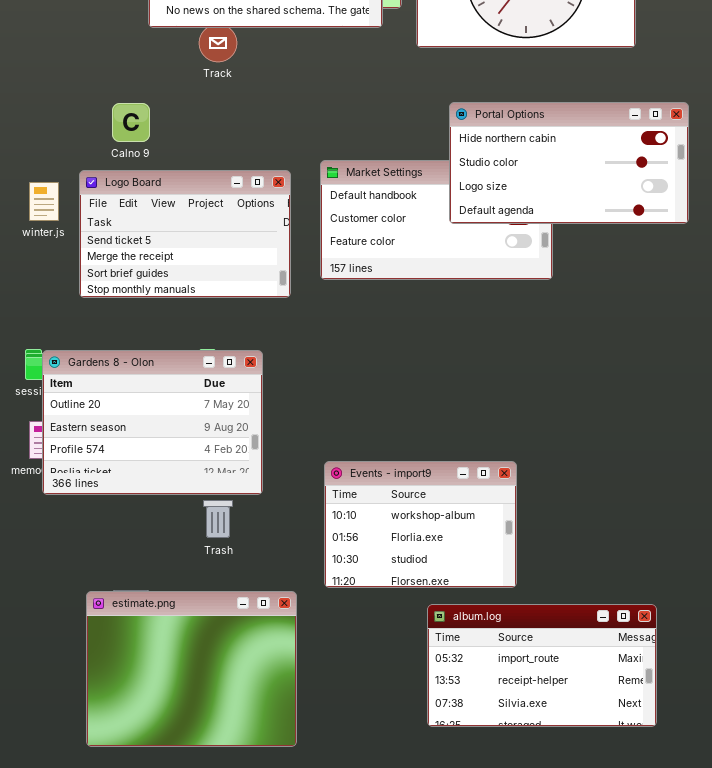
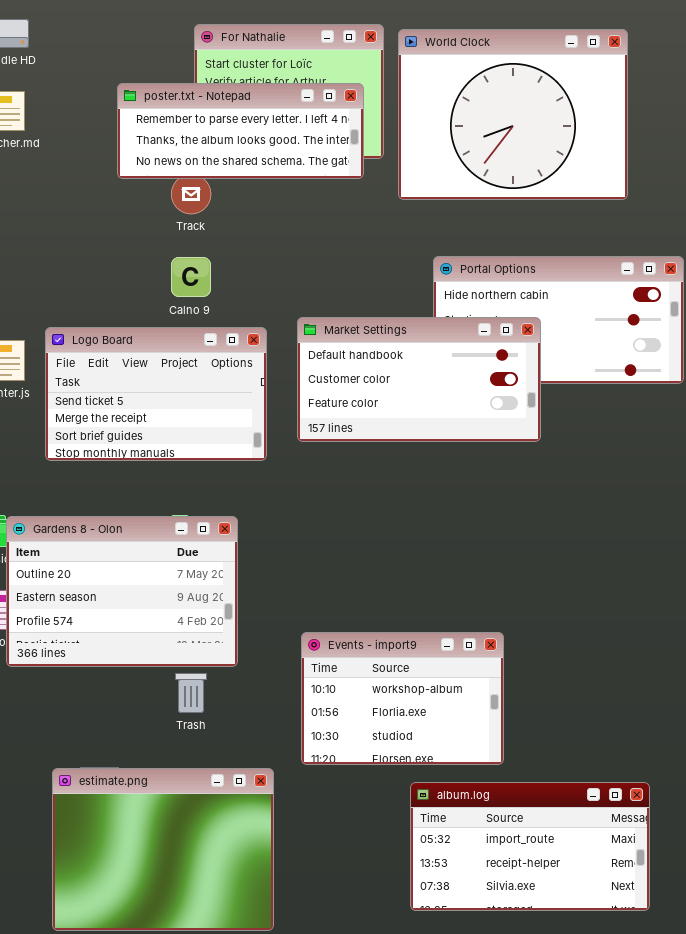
Calno 9: [112,103,150,142] -> [171,257,211,297], moved
Market Settings: [320,160,553,280] -> [297,317,541,442], raised

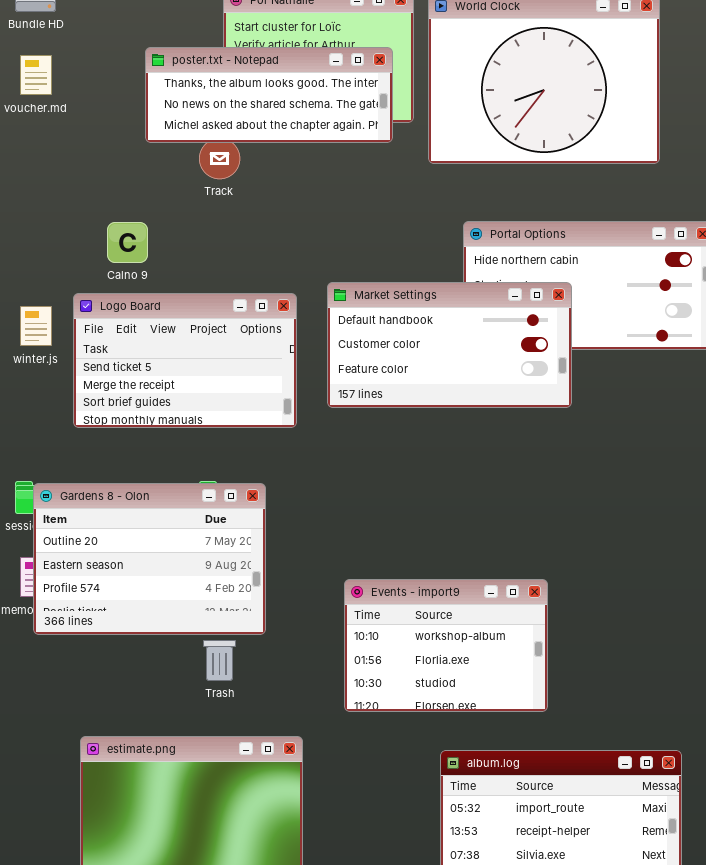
poster.txt - Notepad: [117,83,364,179] -> [145,47,393,143], scrolled down 1 row
Calno 9: [171,257,211,297] -> [107,222,148,263], moved
Events - import9: [301,632,504,765] -> [344,579,548,712], moved

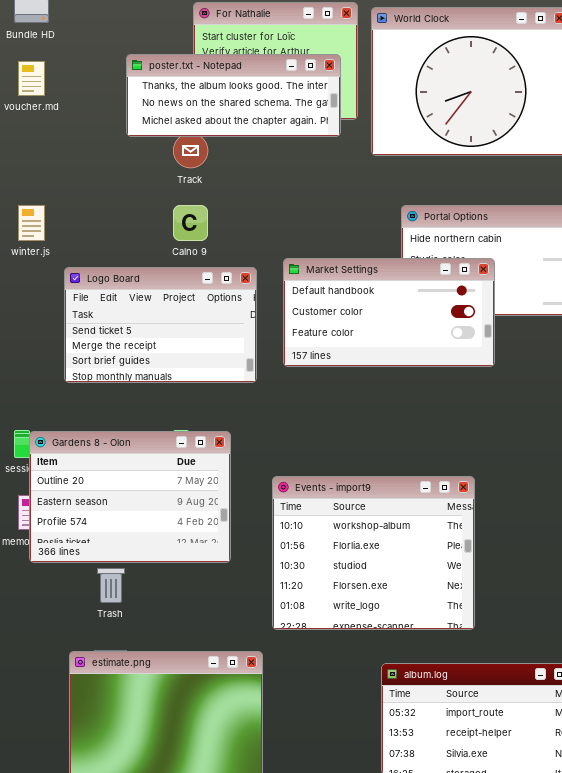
Calno 9: [107,222,148,263] -> [173,205,208,241], moved
winter.js: [20,306,52,346] -> [18,205,45,241], moved
Events - import9: [344,579,548,712] -> [272,476,475,630], resized
Trash: [203,640,236,681] -> [97,568,125,603], moved

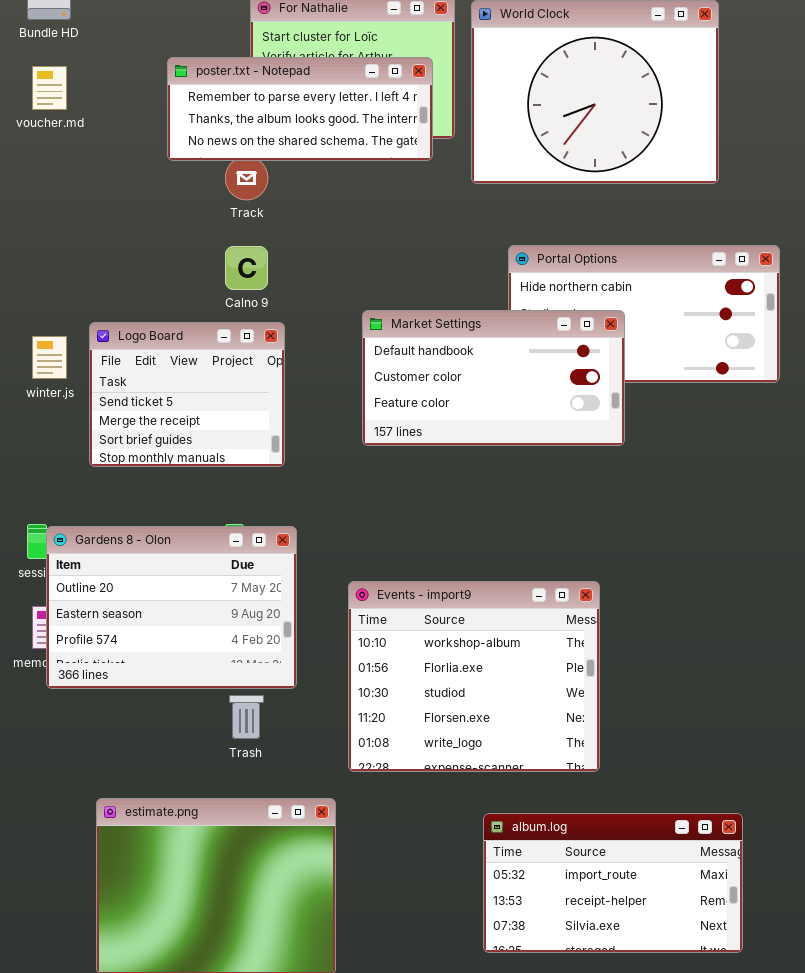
poster.txt - Notepad: [126,54,341,137] -> [167,57,433,161], scrolled up 1 row
winter.js: [18,205,45,241] -> [32,336,67,379], moved
Logo Board: [64,267,257,383] -> [89,322,285,467], resized
Trash: [97,568,125,603] -> [229,695,264,739], moved

